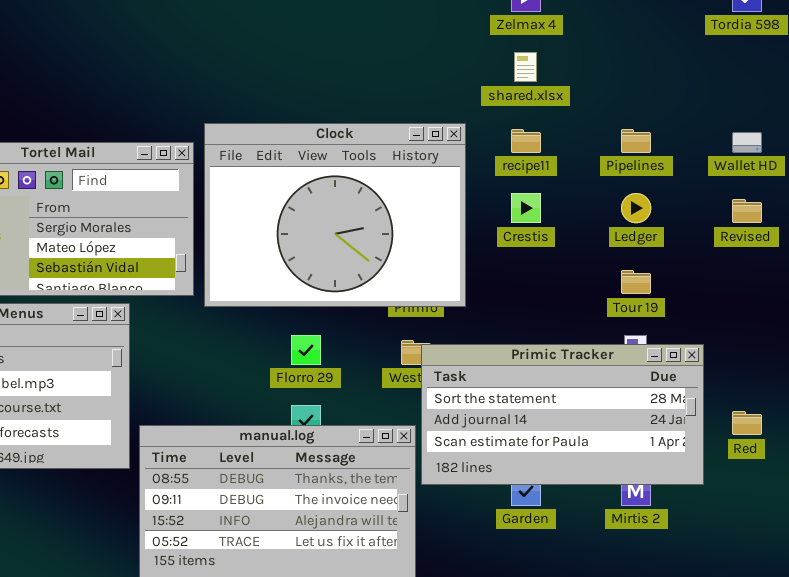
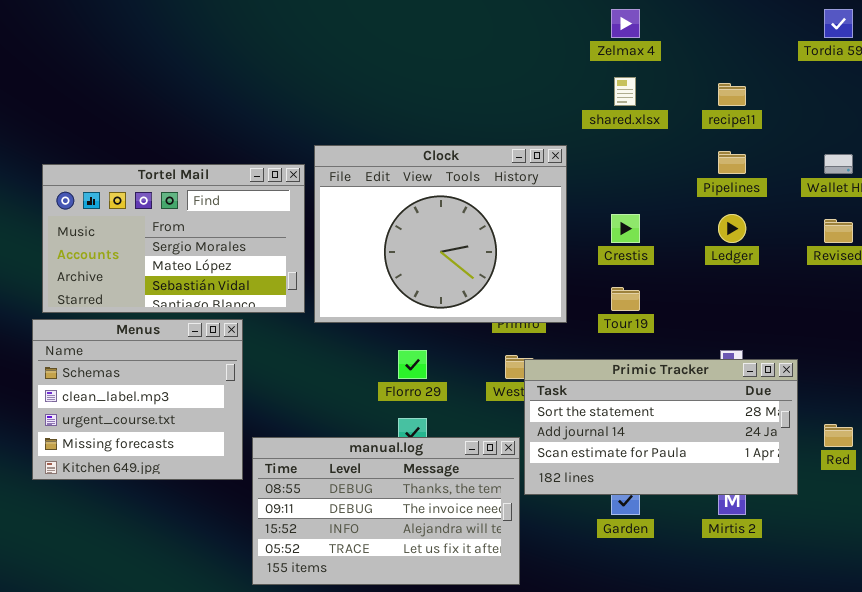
recipe11: [511,129,541,153] -> [718,83,746,106], moved
Tour 19: [621,270,651,294] -> [611,287,640,311], moved

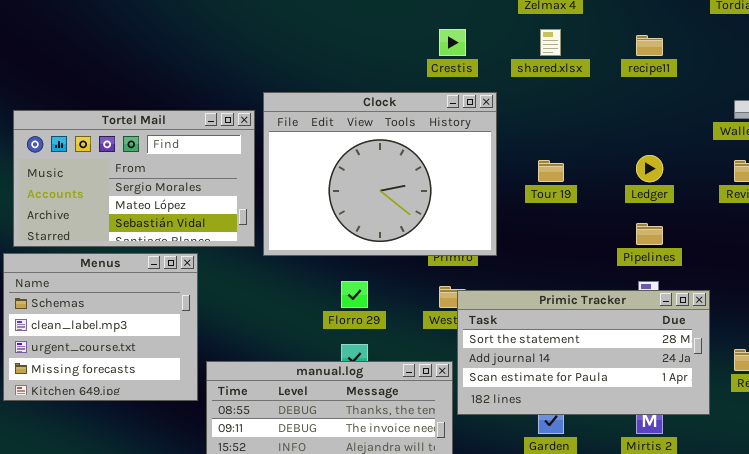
Pipelines: [718,151,746,174] -> [636,223,663,245], moved
Crestis: [611,214,640,243] -> [439,29,466,56], moved
Tour 19: [611,287,640,311] -> [538,160,564,182], moved

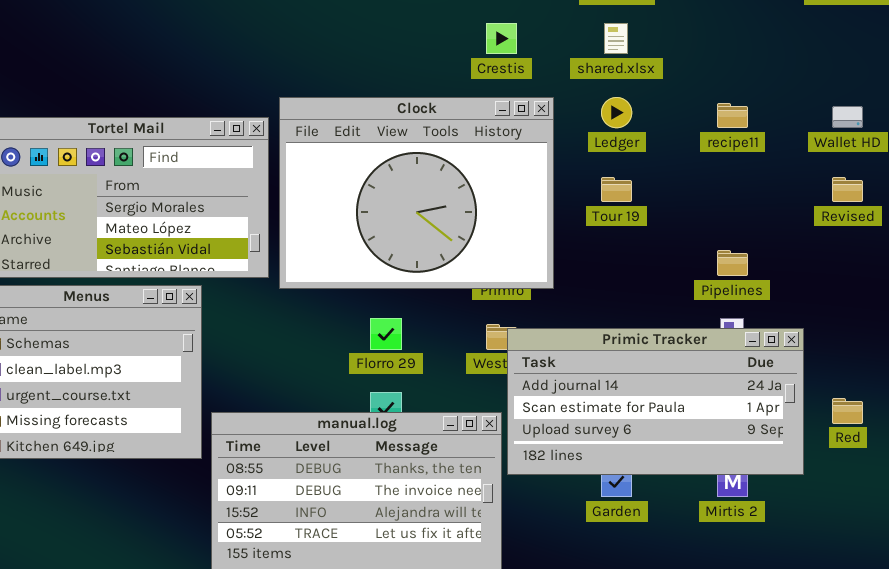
recipe11: [636,35,663,56] -> [717,103,748,128], moved
Ledger: [636,155,663,182] -> [601,97,632,128], moved
Primic Tracker: [457,290,710,415] -> [507,328,804,475], scrolled down 1 row

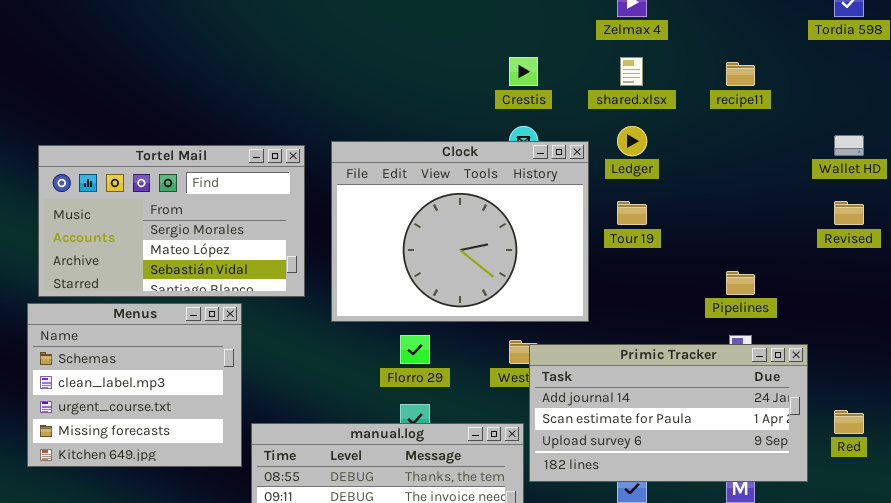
Clock: [279,97,554,289] -> [331,141,589,322], moved
recipe11: [717,103,748,128] -> [726,62,755,86], moved

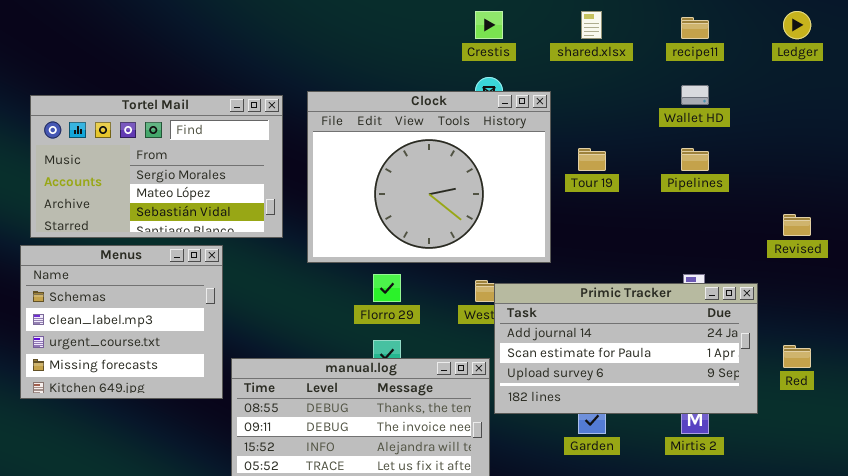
Ledger: [617,126,647,156] -> [783,11,811,39], moved
Wallet HD: [834,135,864,156] -> [681,85,709,105], moved
Revised: [834,201,864,225] -> [783,214,811,236], moved
Pipelines: [726,271,755,295] -> [681,148,709,171], moved

